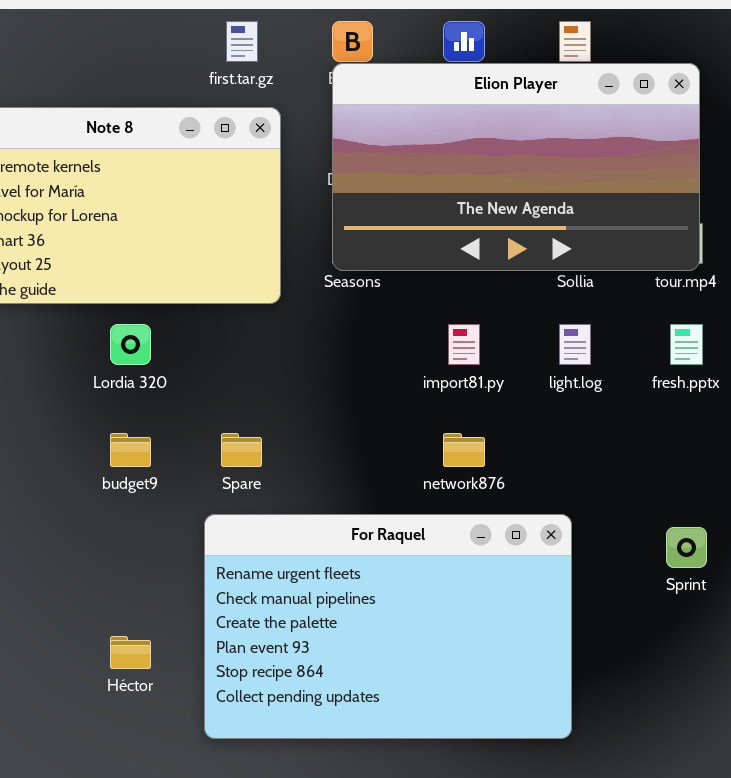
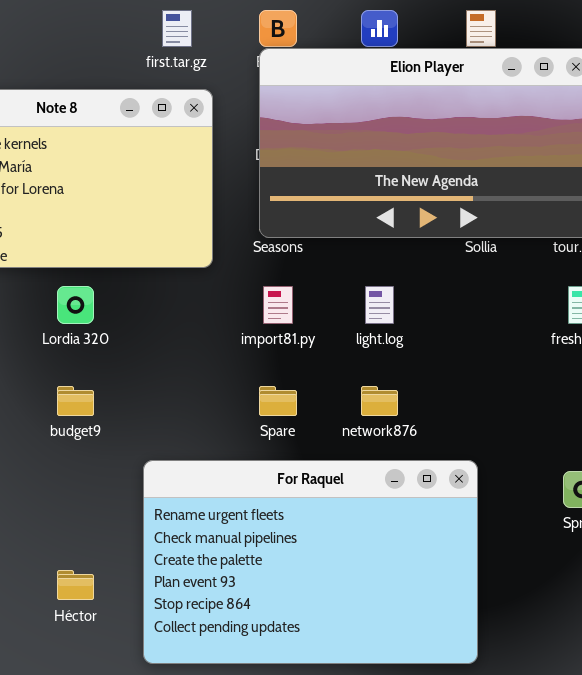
import81.py: [448,324,480,365] -> [263,286,293,324], moved
light.log: [559,324,591,365] -> [365,286,394,324], moved
Spare: [221,433,262,467] -> [259,386,297,416], moved

